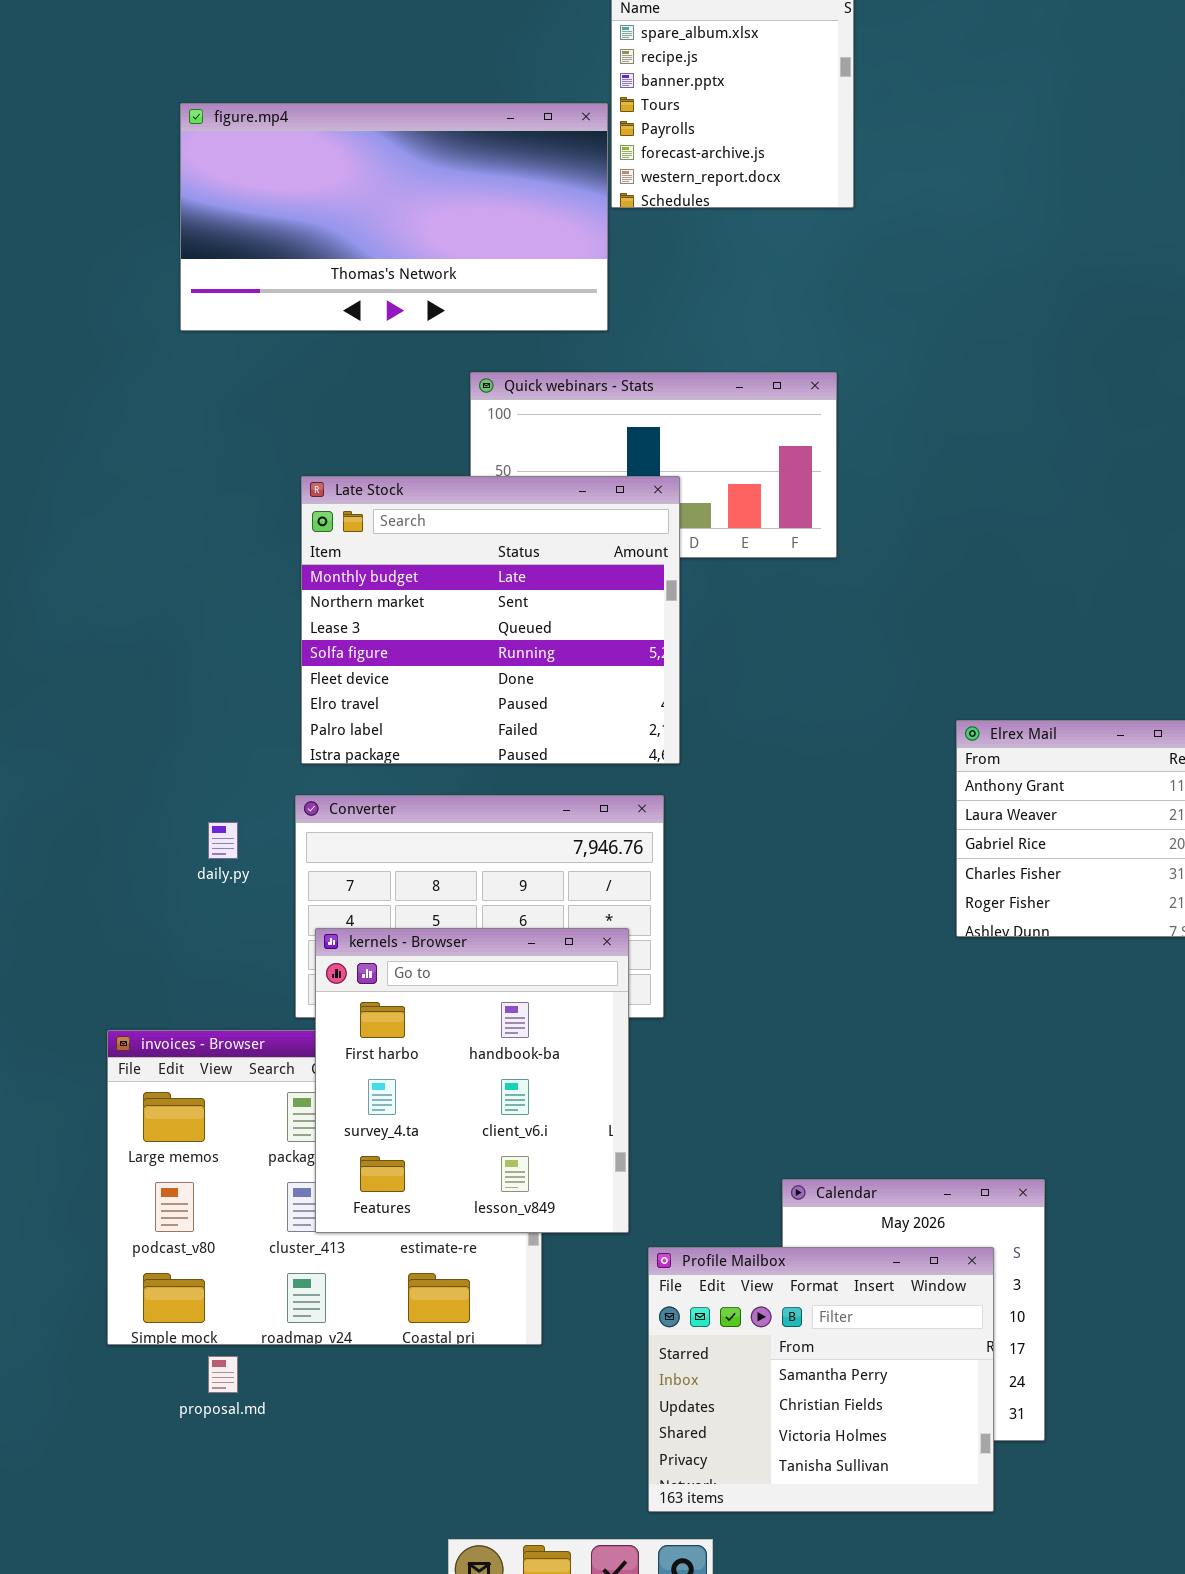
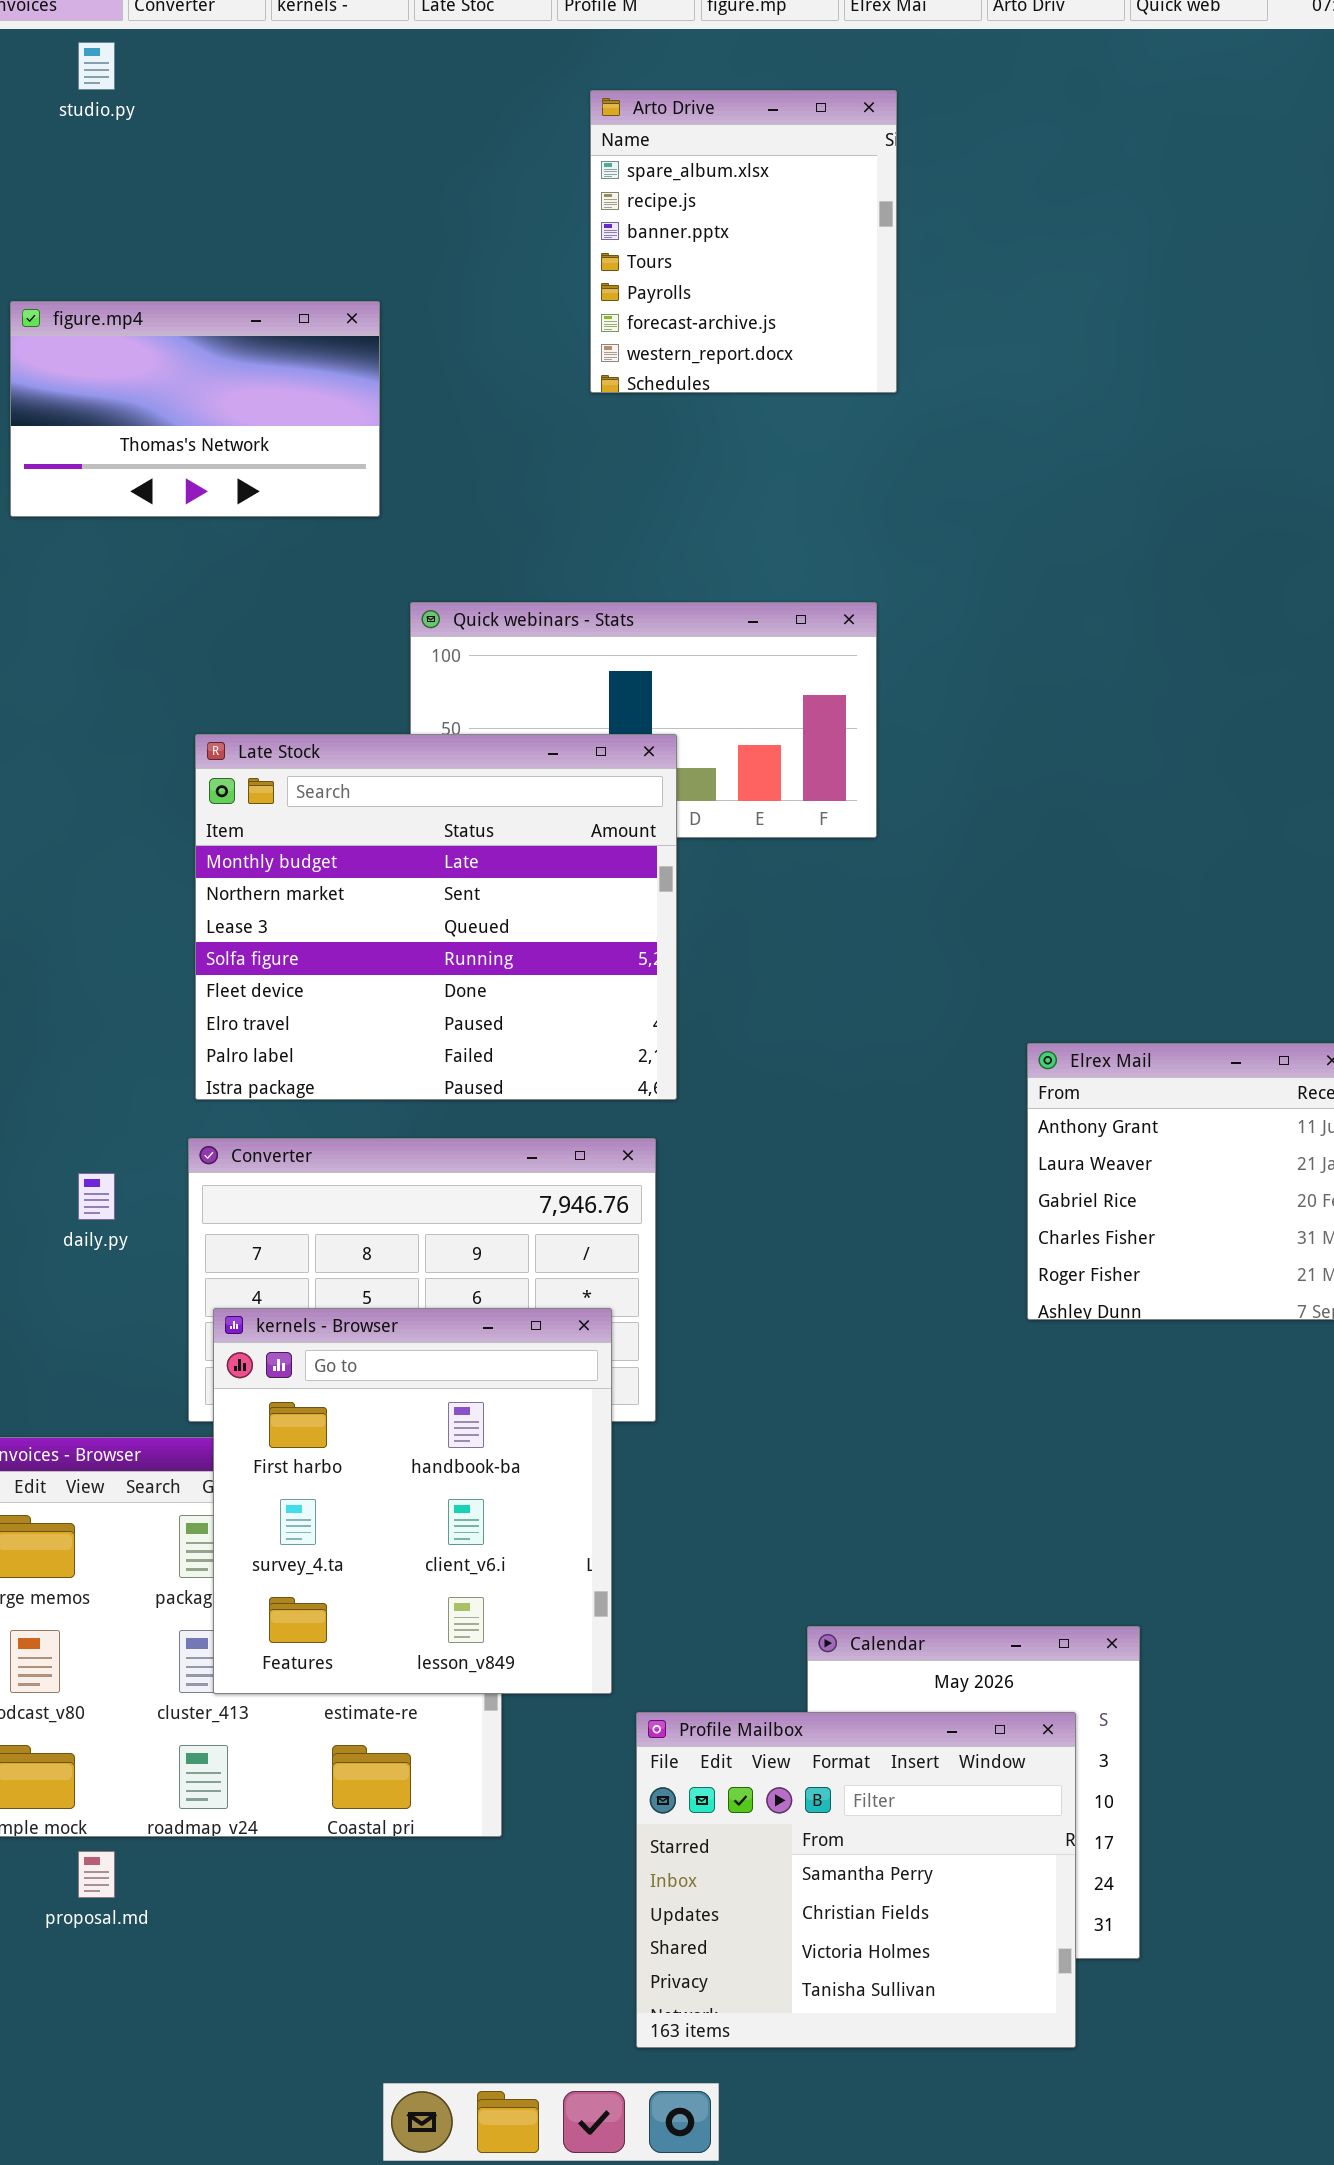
figure.mp4: [180,103,608,331] -> [10,301,380,517], moved, resized

